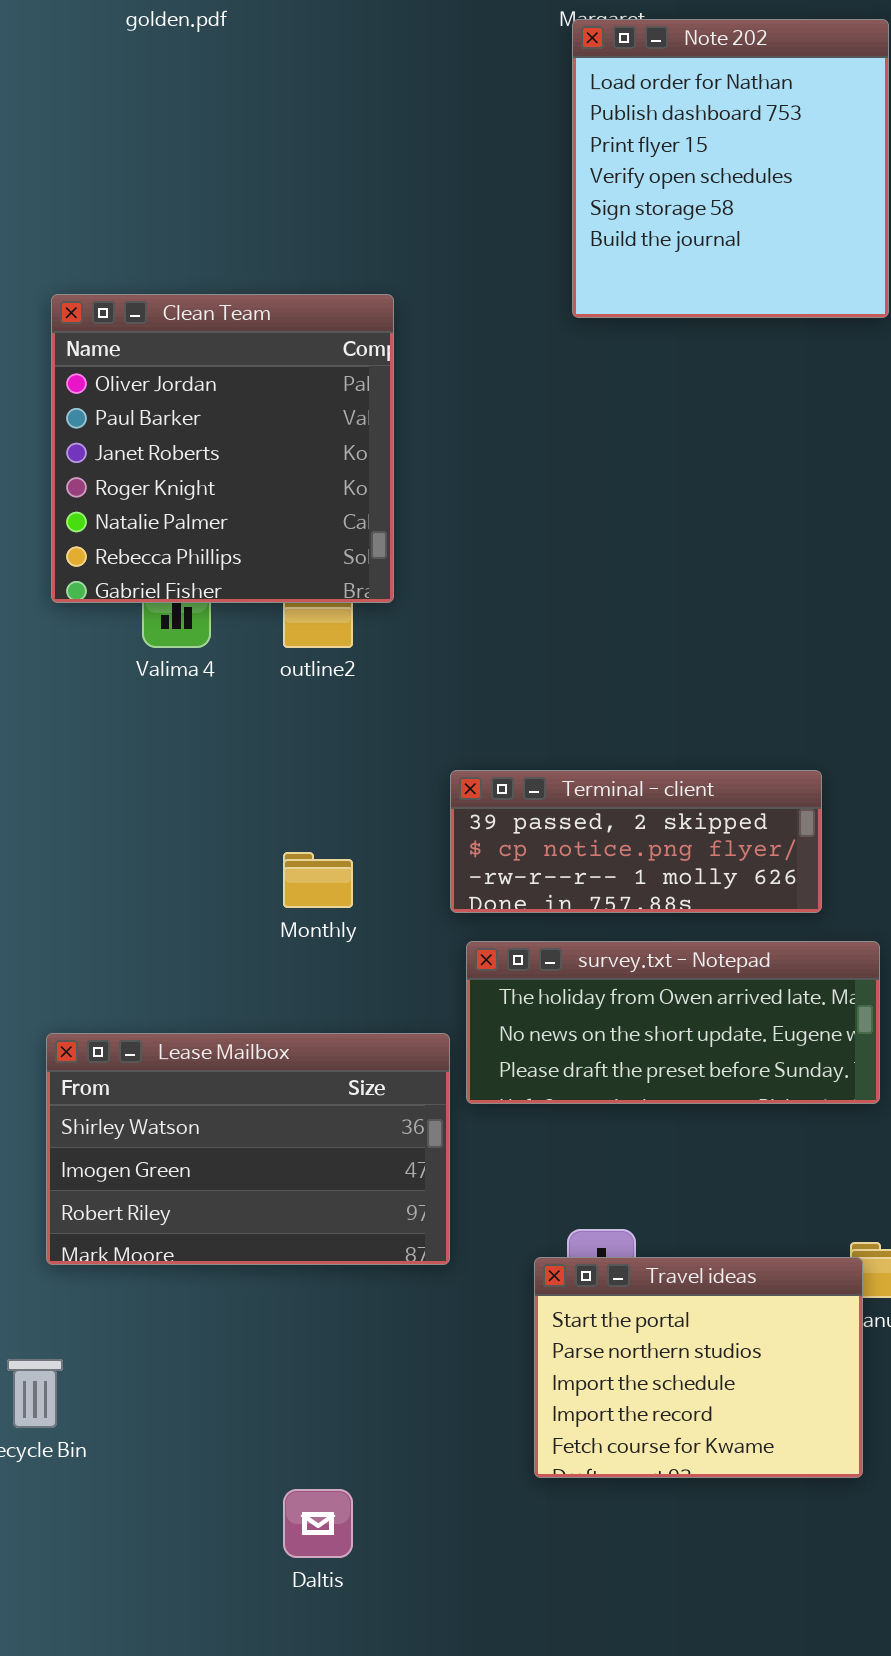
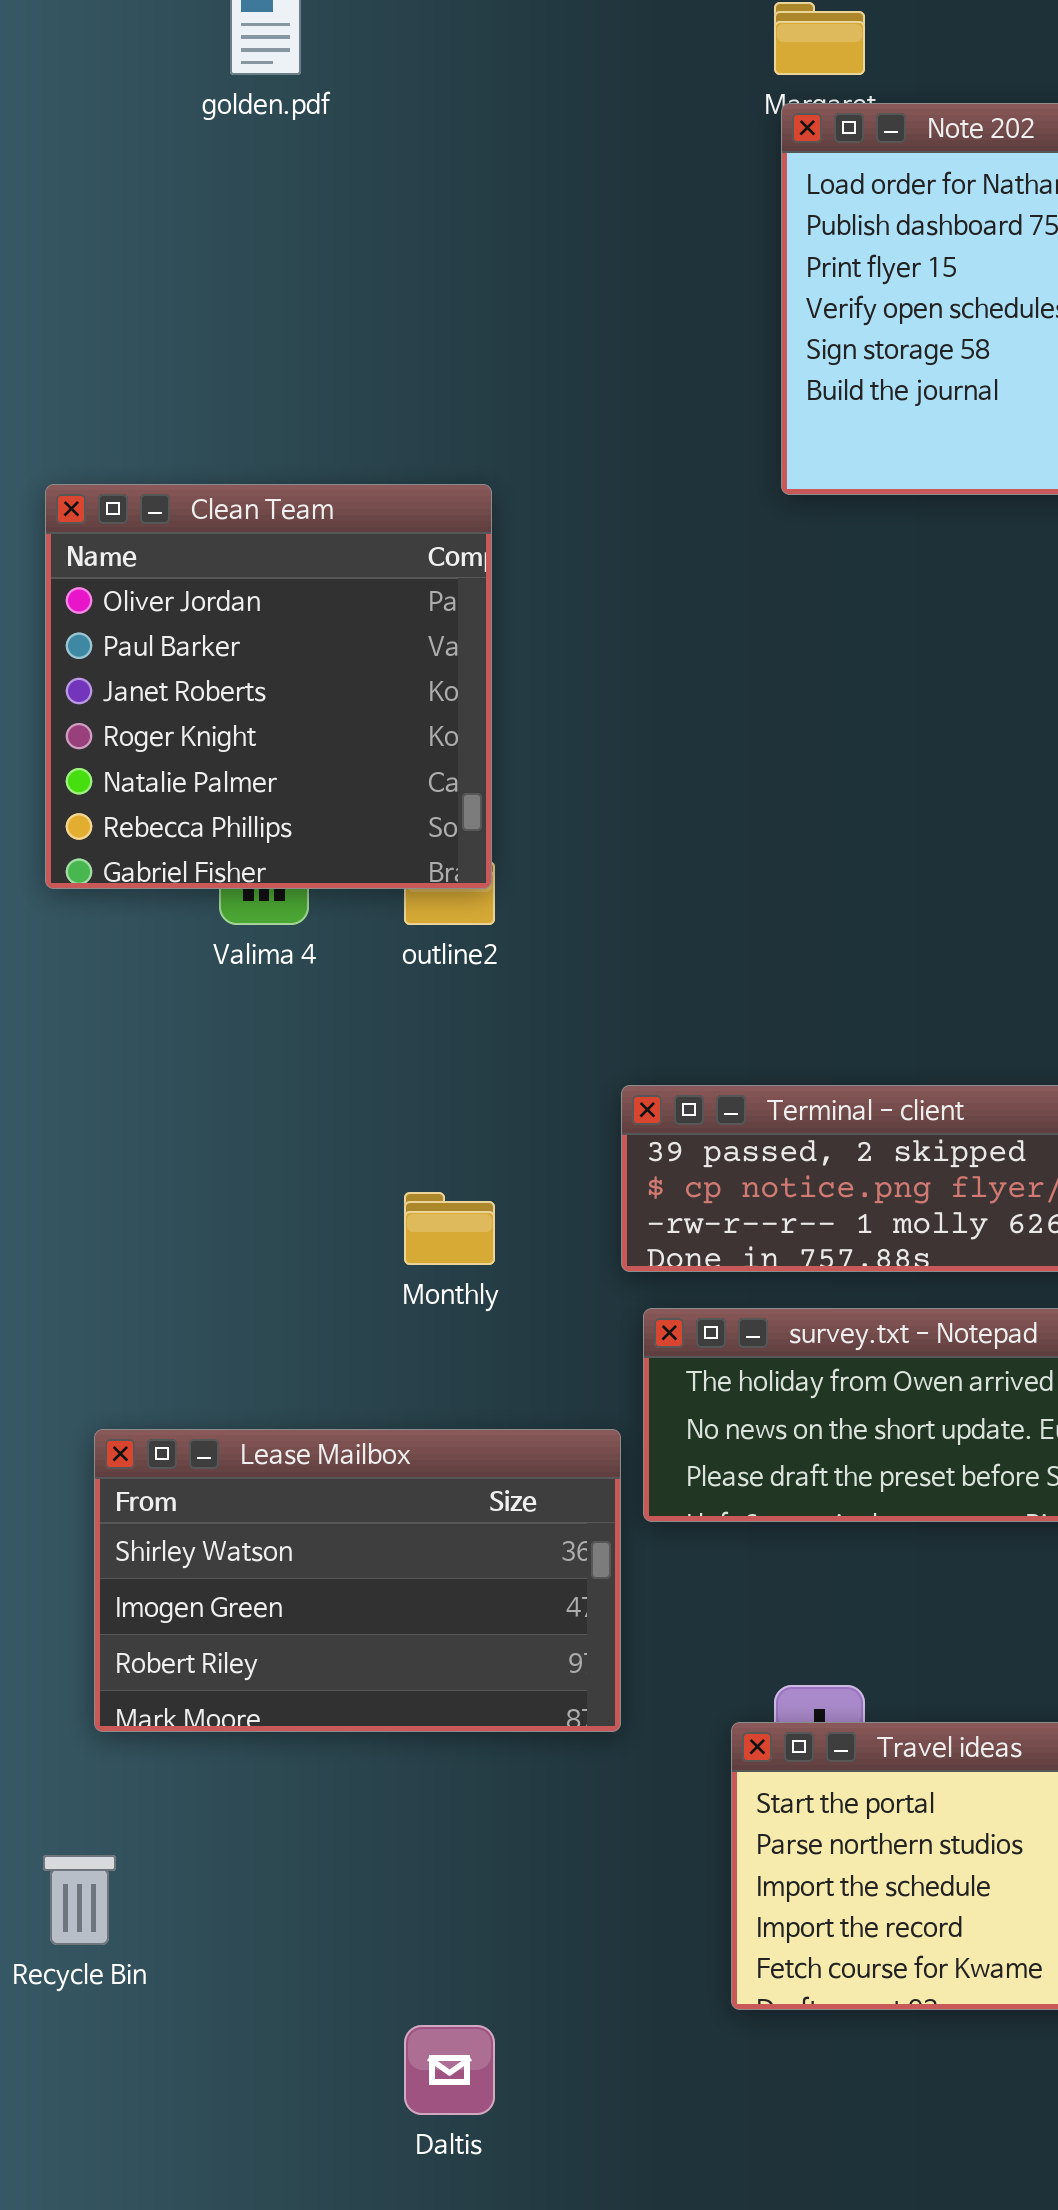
Clean Team: [51,294,394,603] -> [45,484,492,889], moved

